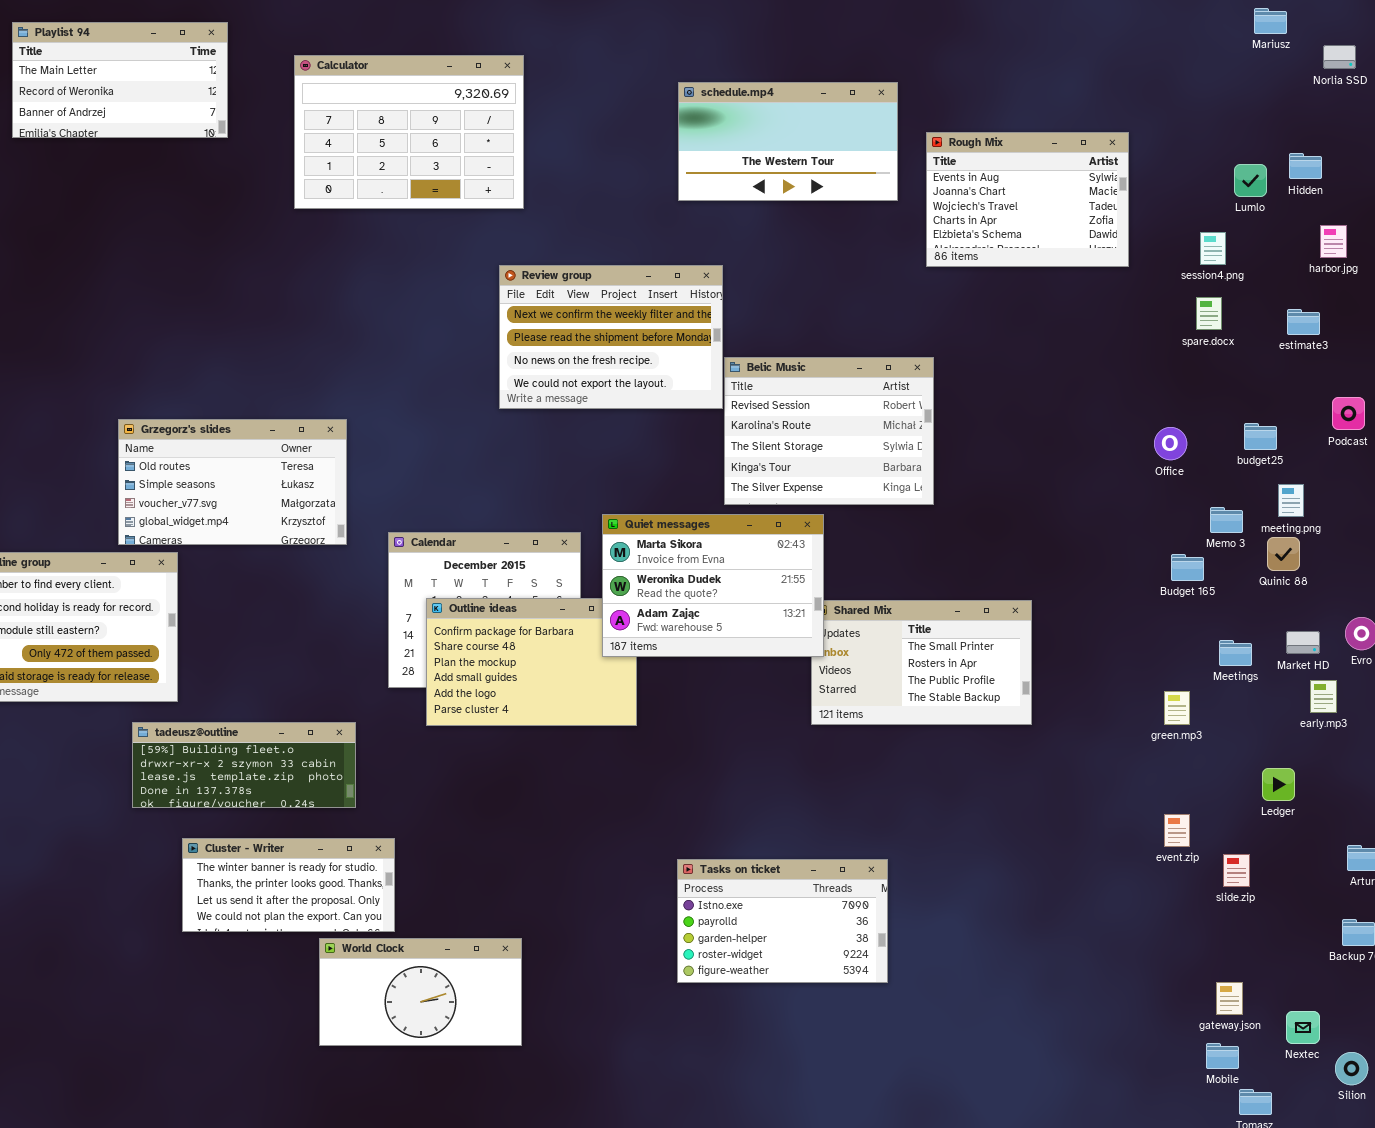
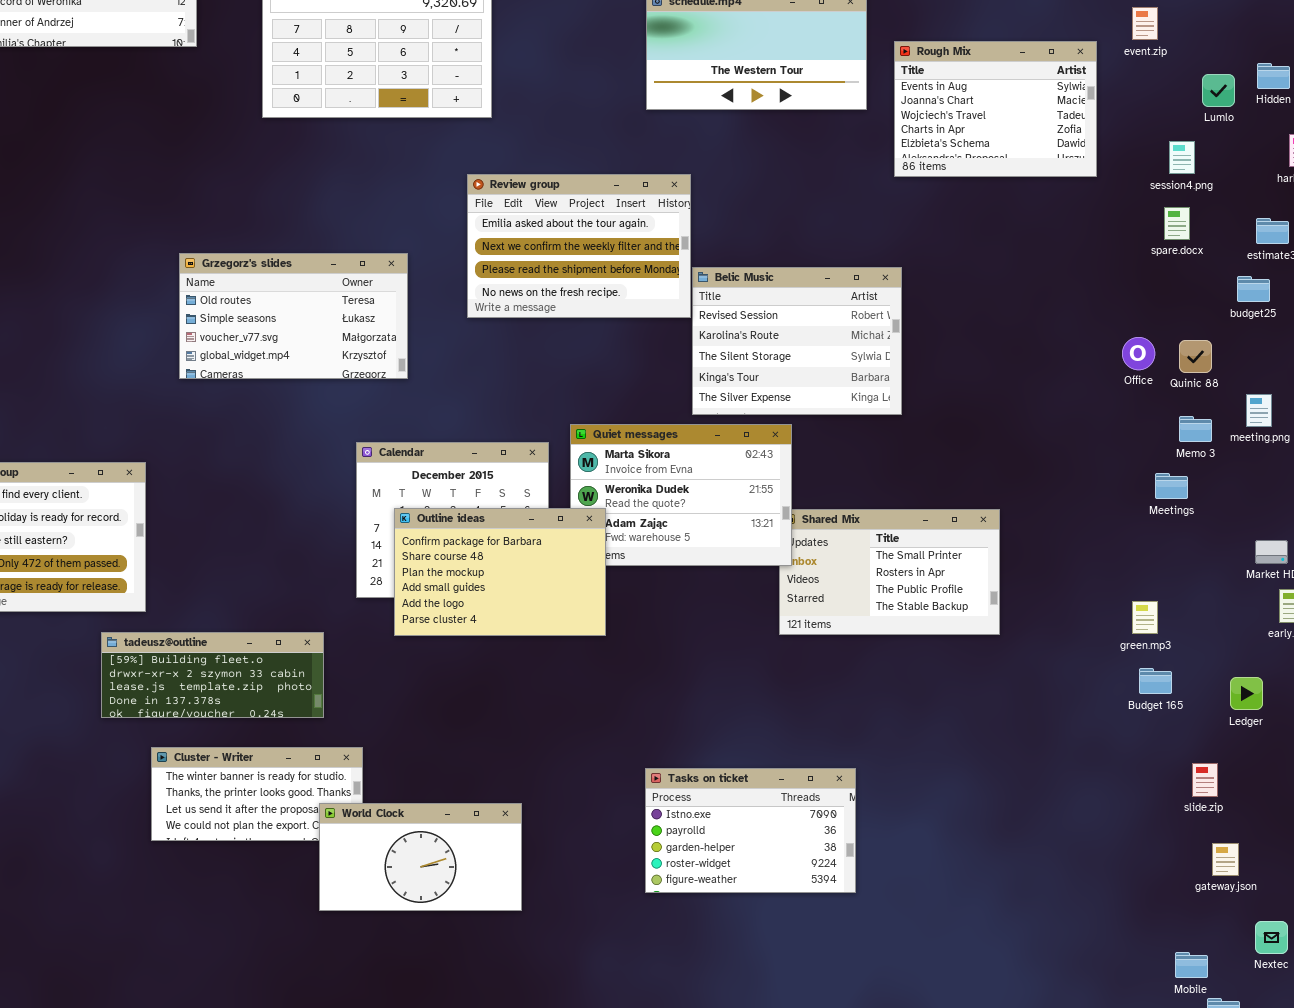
Review group: [499,265,723,409] -> [467,174,691,318], scrolled up 1 row
Grzegorz's slides: [118,419,347,545] -> [179,253,408,379], moved
budget25: [1244,423,1277,450] -> [1237,276,1270,302], moved
Quinic 88: [1267,537,1300,571] -> [1179,340,1212,373], moved
Budget 165: [1171,554,1204,581] -> [1139,668,1172,694], moved
Outline ideas: [426,598,637,726] -> [394,508,606,636], raised
Meetings: [1219,640,1252,666] -> [1155,473,1188,499], moved
event.zip: [1164,814,1190,847] -> [1132,7,1158,40], moved
World Clock: [319,938,522,1046] -> [319,803,522,911], moved
gateway.json: [1216,982,1243,1015] -> [1212,843,1239,876], moved

